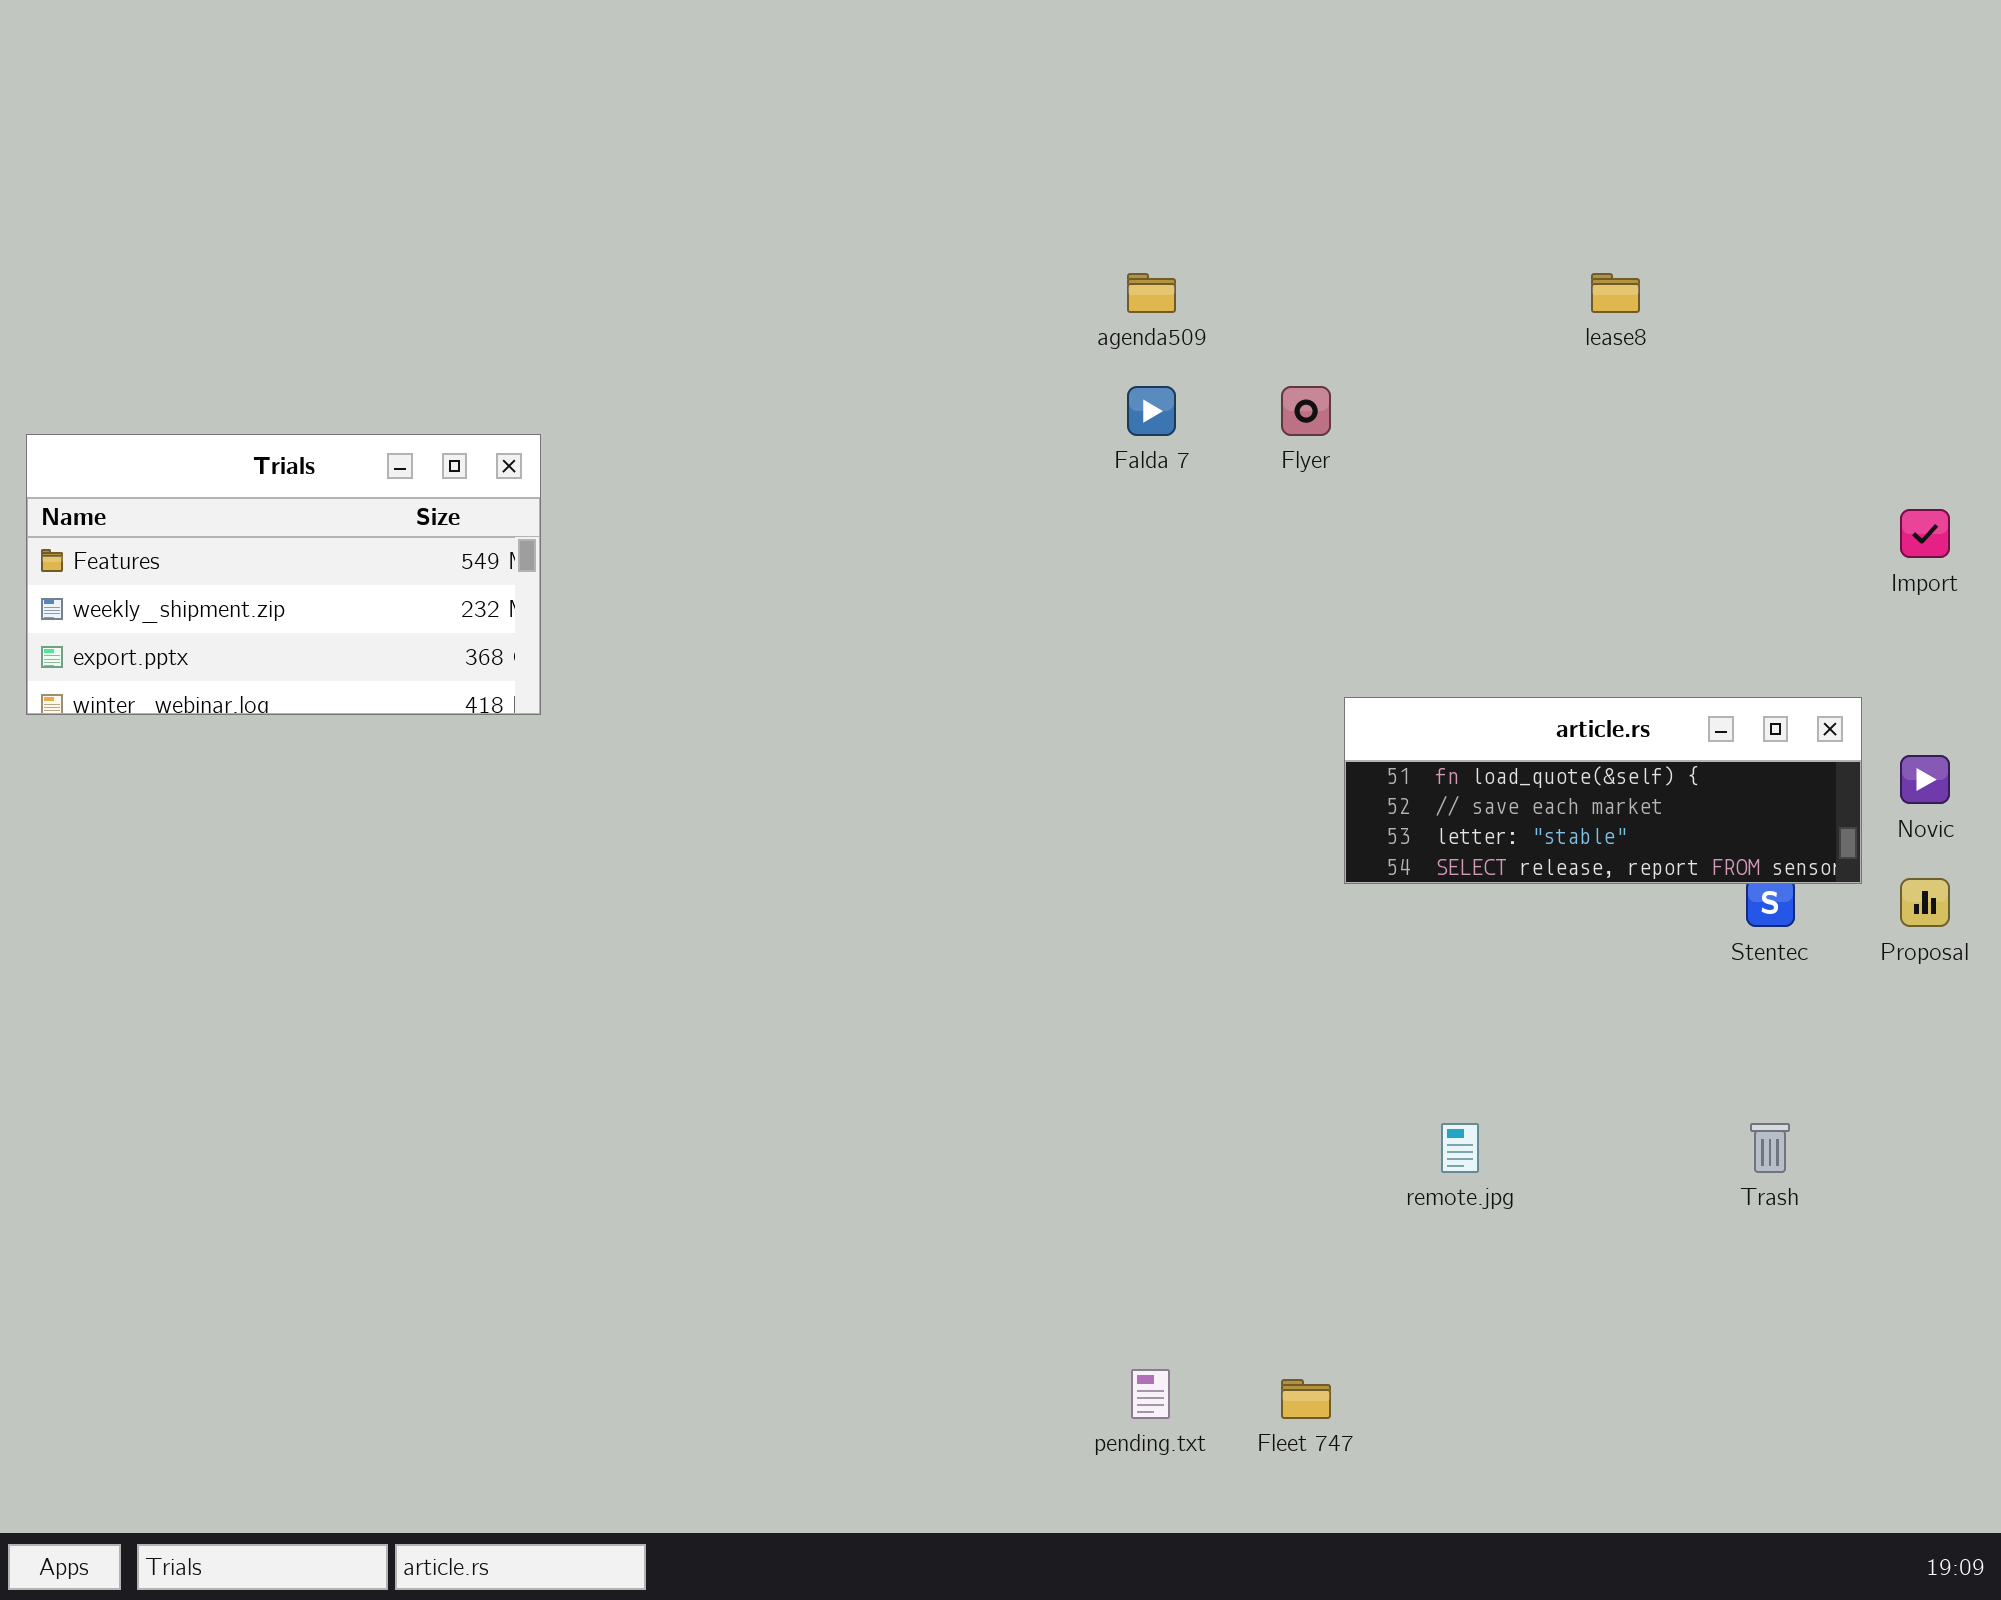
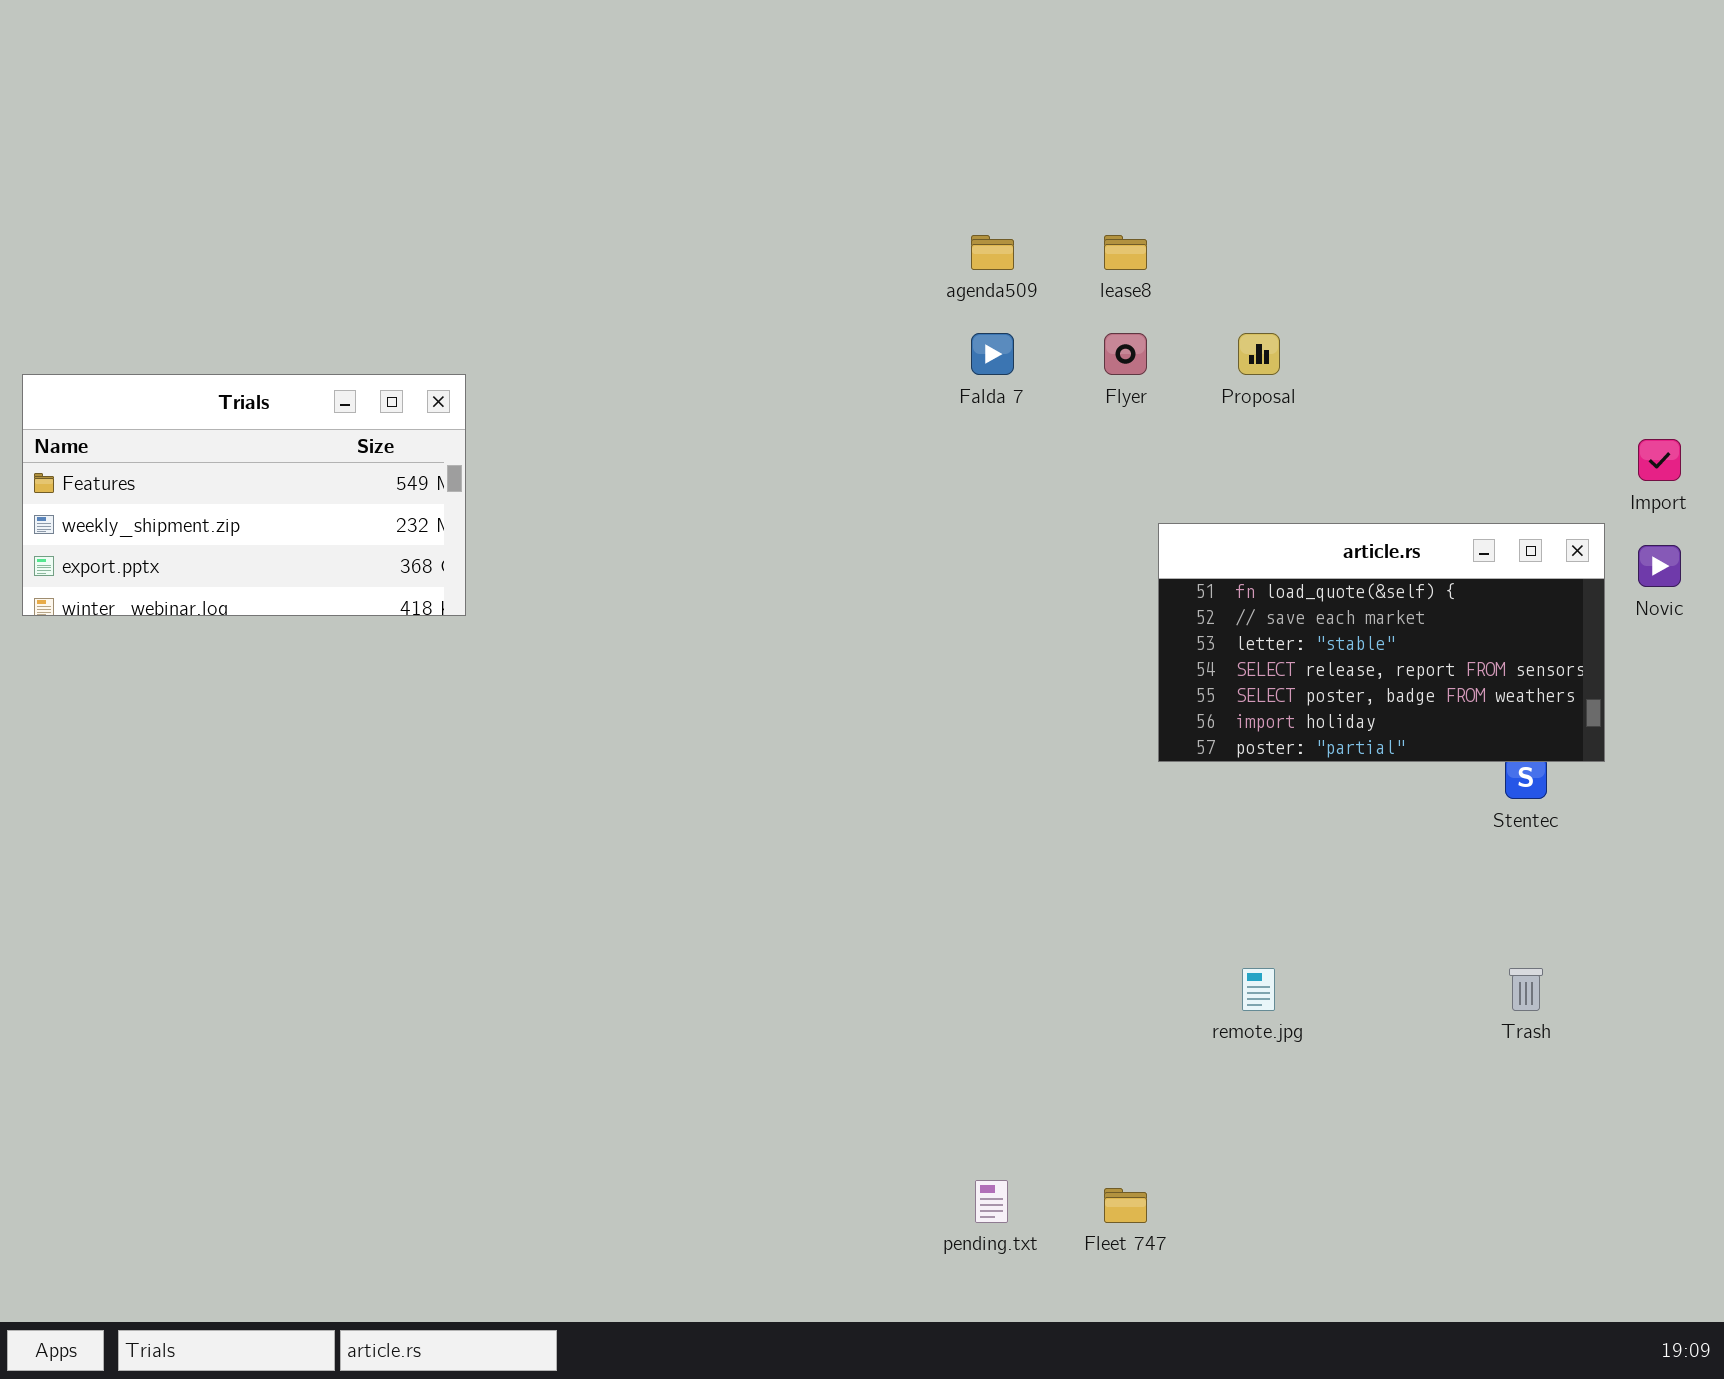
lease8: [1591,273,1640,313] -> [1104,235,1147,270], moved
article.rs: [1344,697,1862,884] -> [1158,523,1605,762], resized
Novic: [1900,755,1950,804] -> [1638,545,1681,587], moved
Proposal: [1900,878,1950,927] -> [1238,333,1280,375], moved

